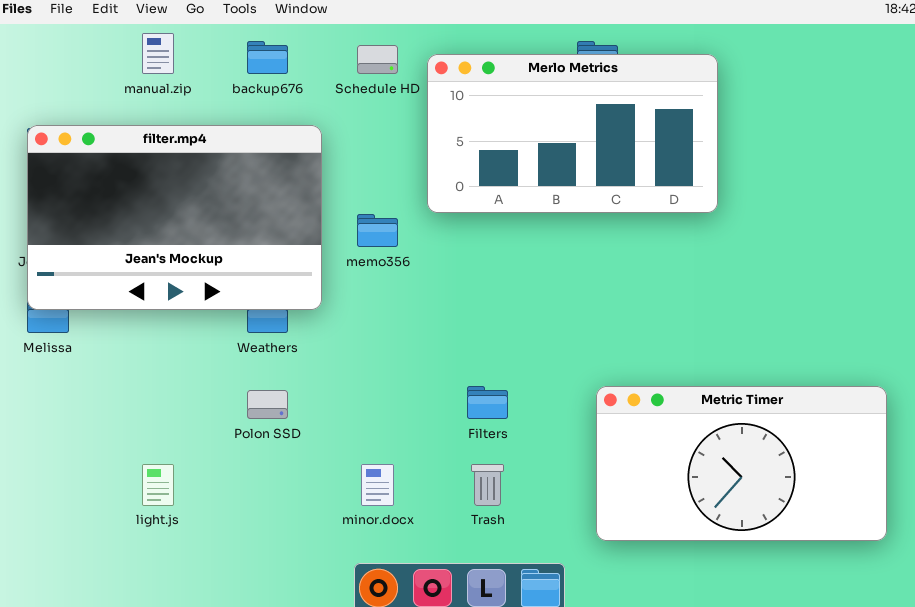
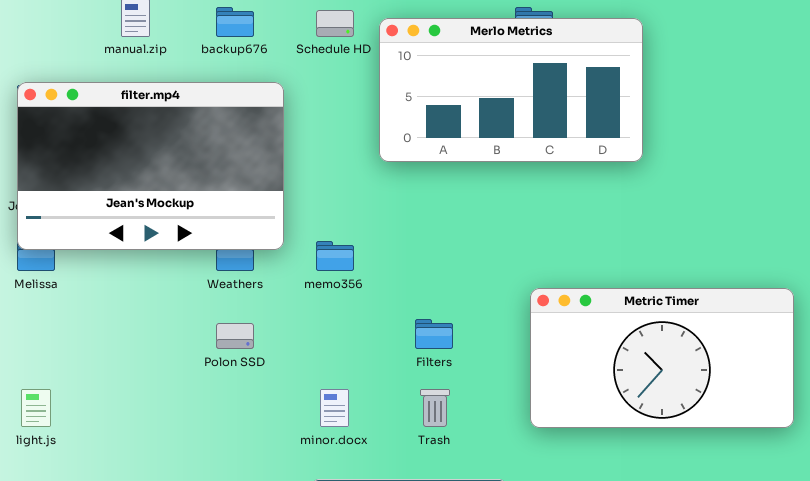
memo356: [357,214,398,247] -> [316,241,354,271], moved
Metric Timer: [596,386,887,541] -> [530,288,794,428], moved
light.js: [142,464,174,506] -> [21,389,51,427], moved

